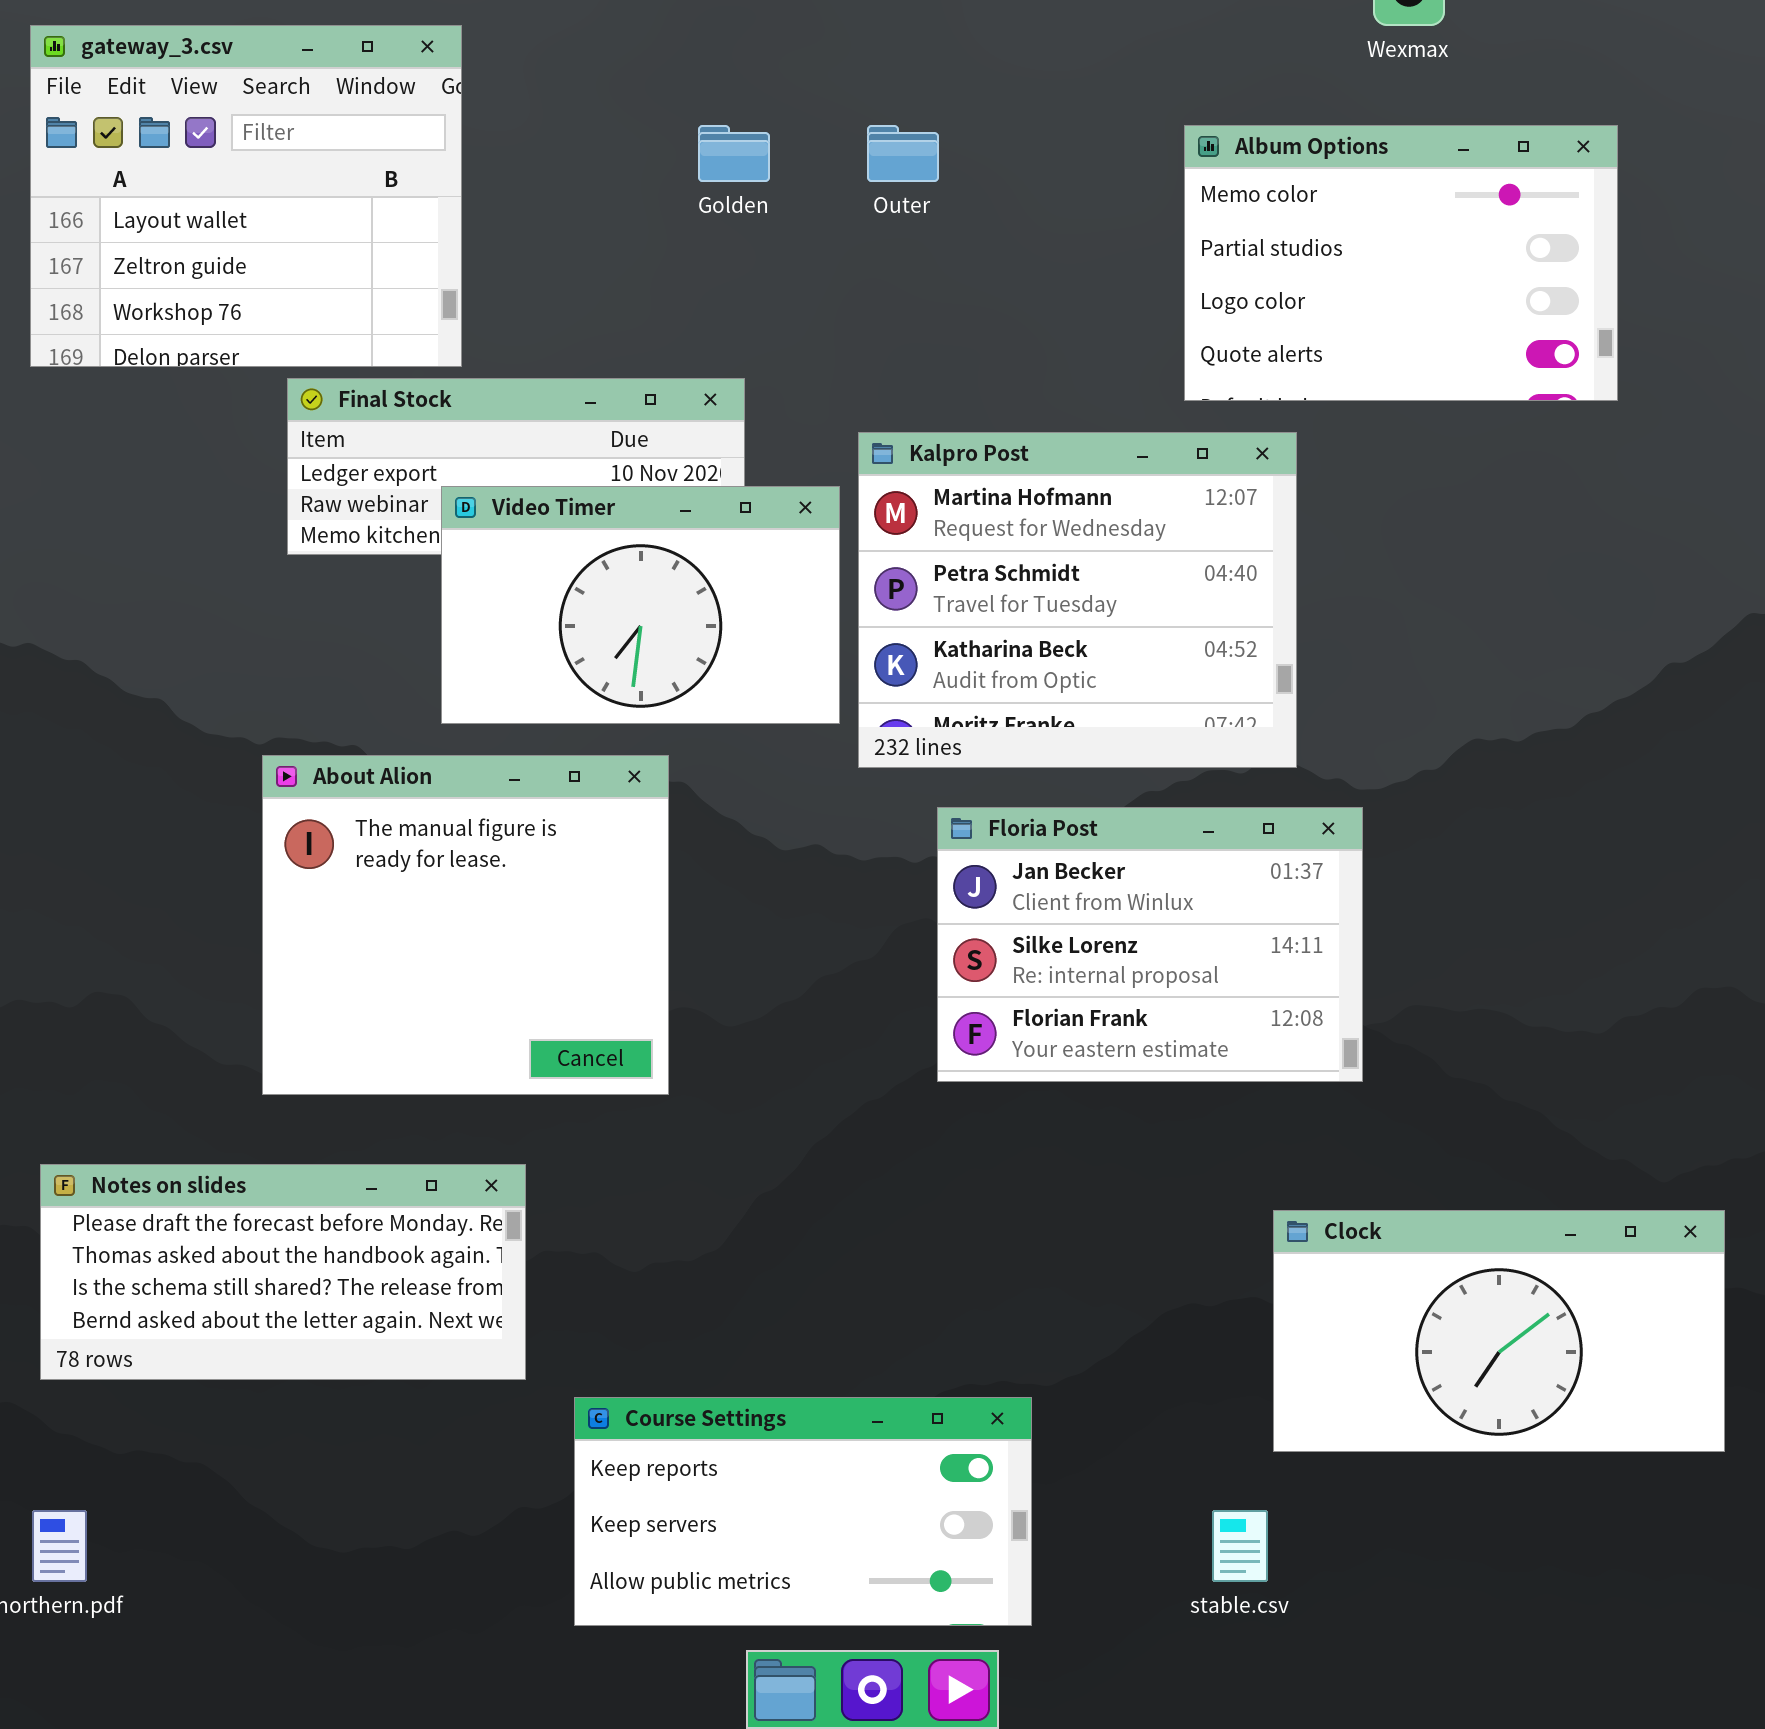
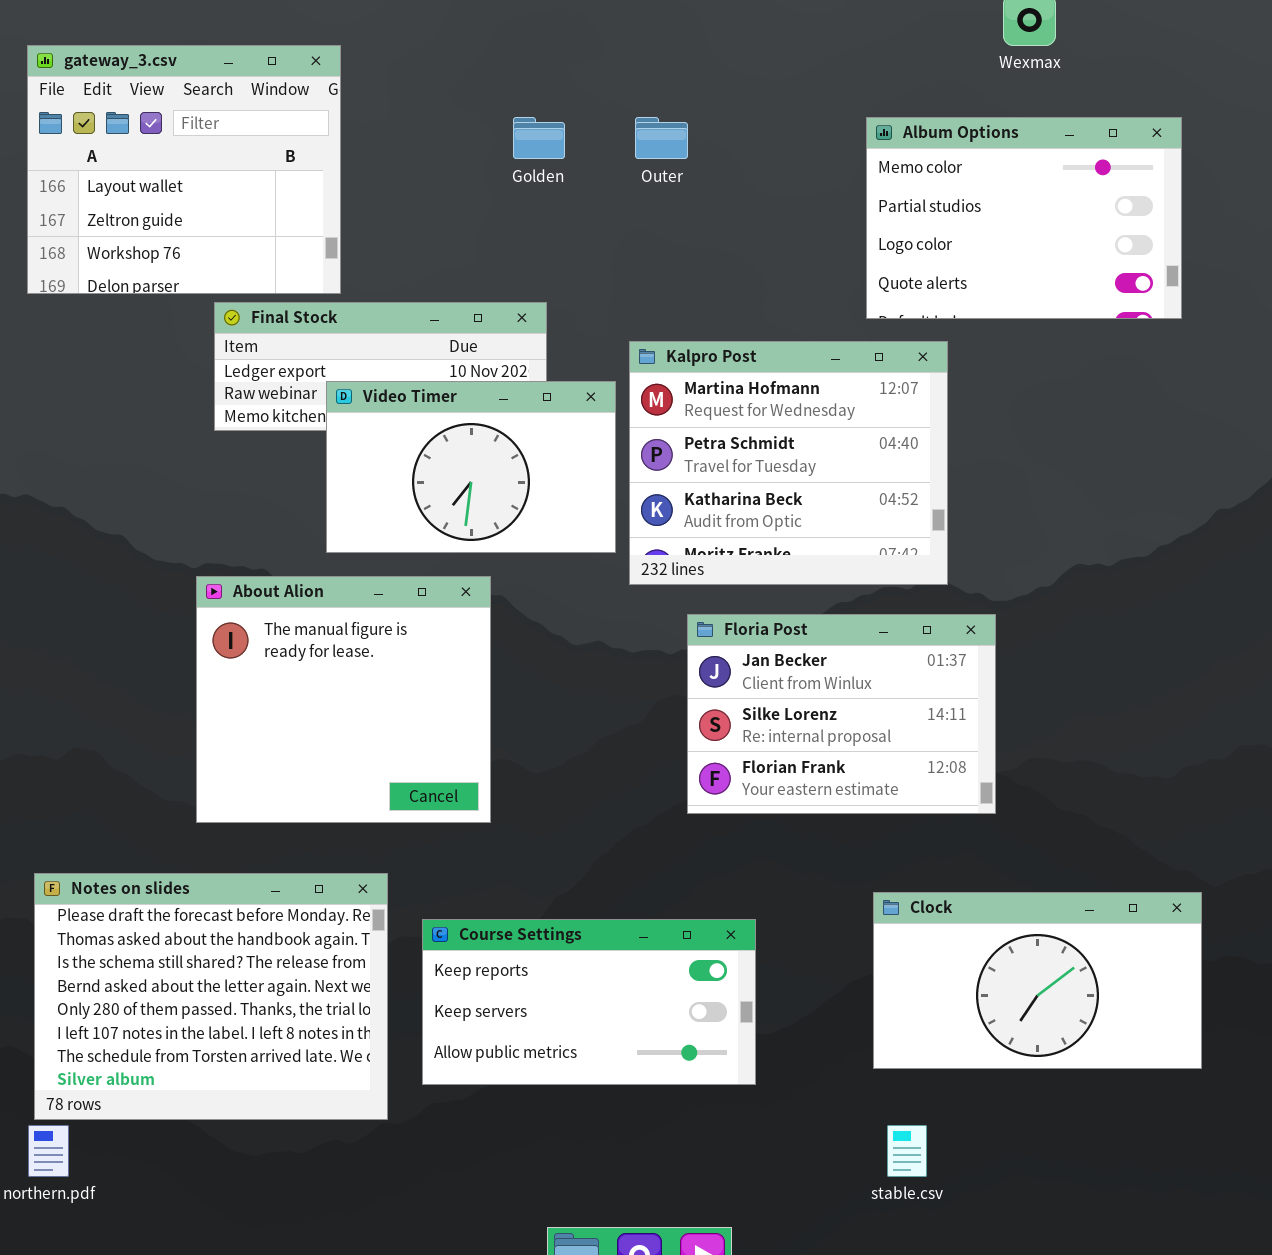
Notes on slides: [40,1164,526,1380] -> [34,873,388,1120], resized
Clock: [1273,1210,1725,1452] -> [873,892,1202,1069], moved
Course Settings: [574,1397,1032,1626] -> [422,919,756,1085], moved

